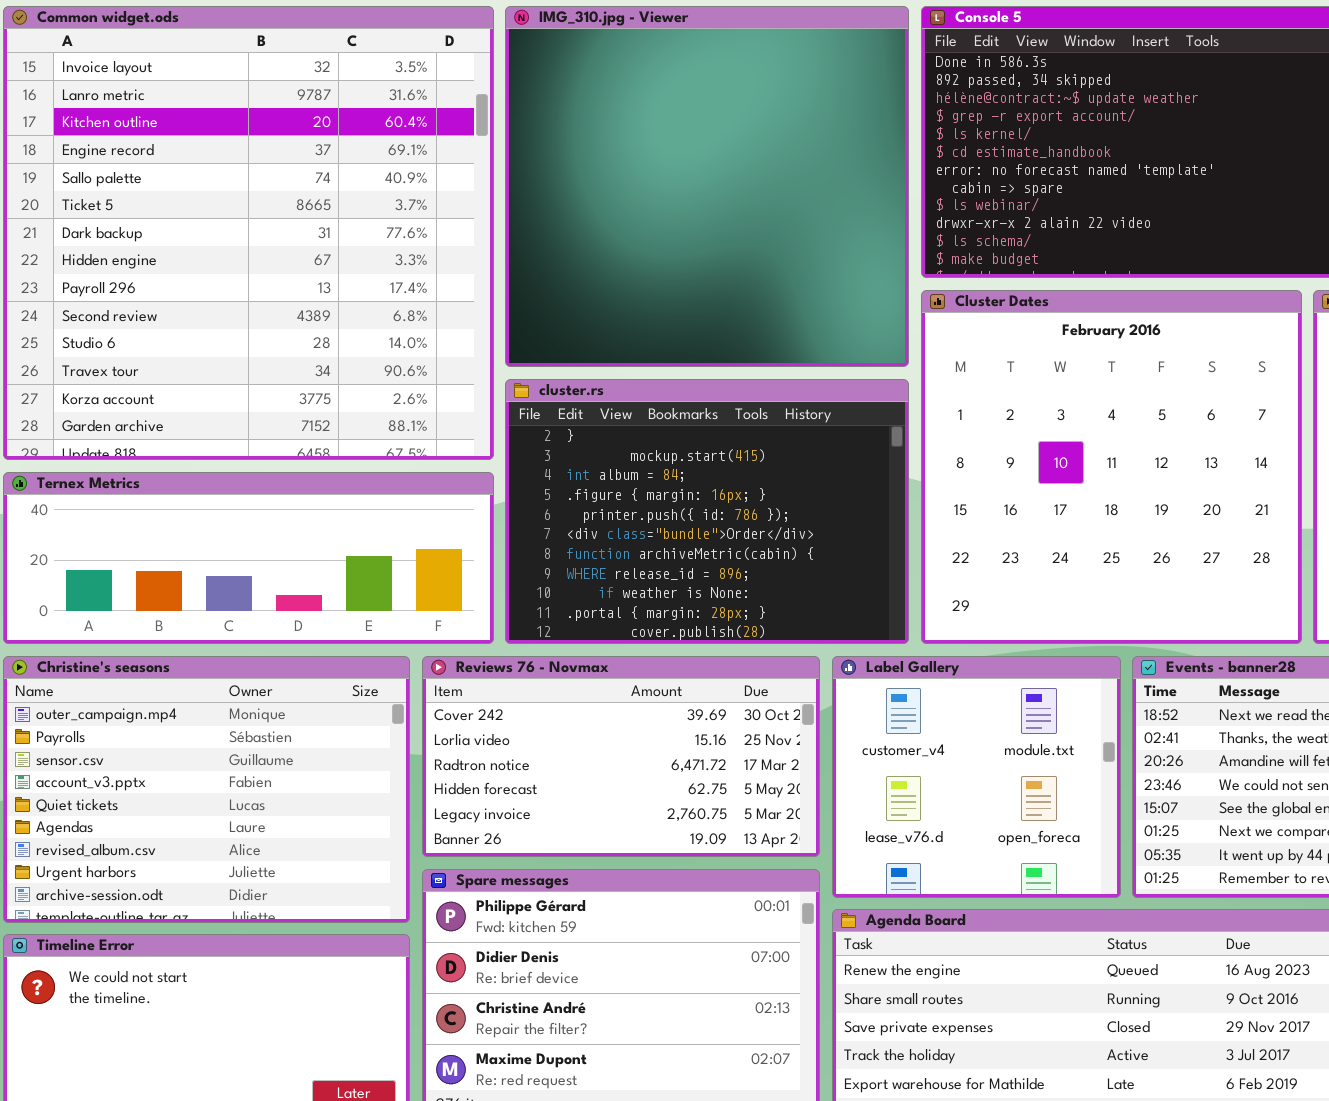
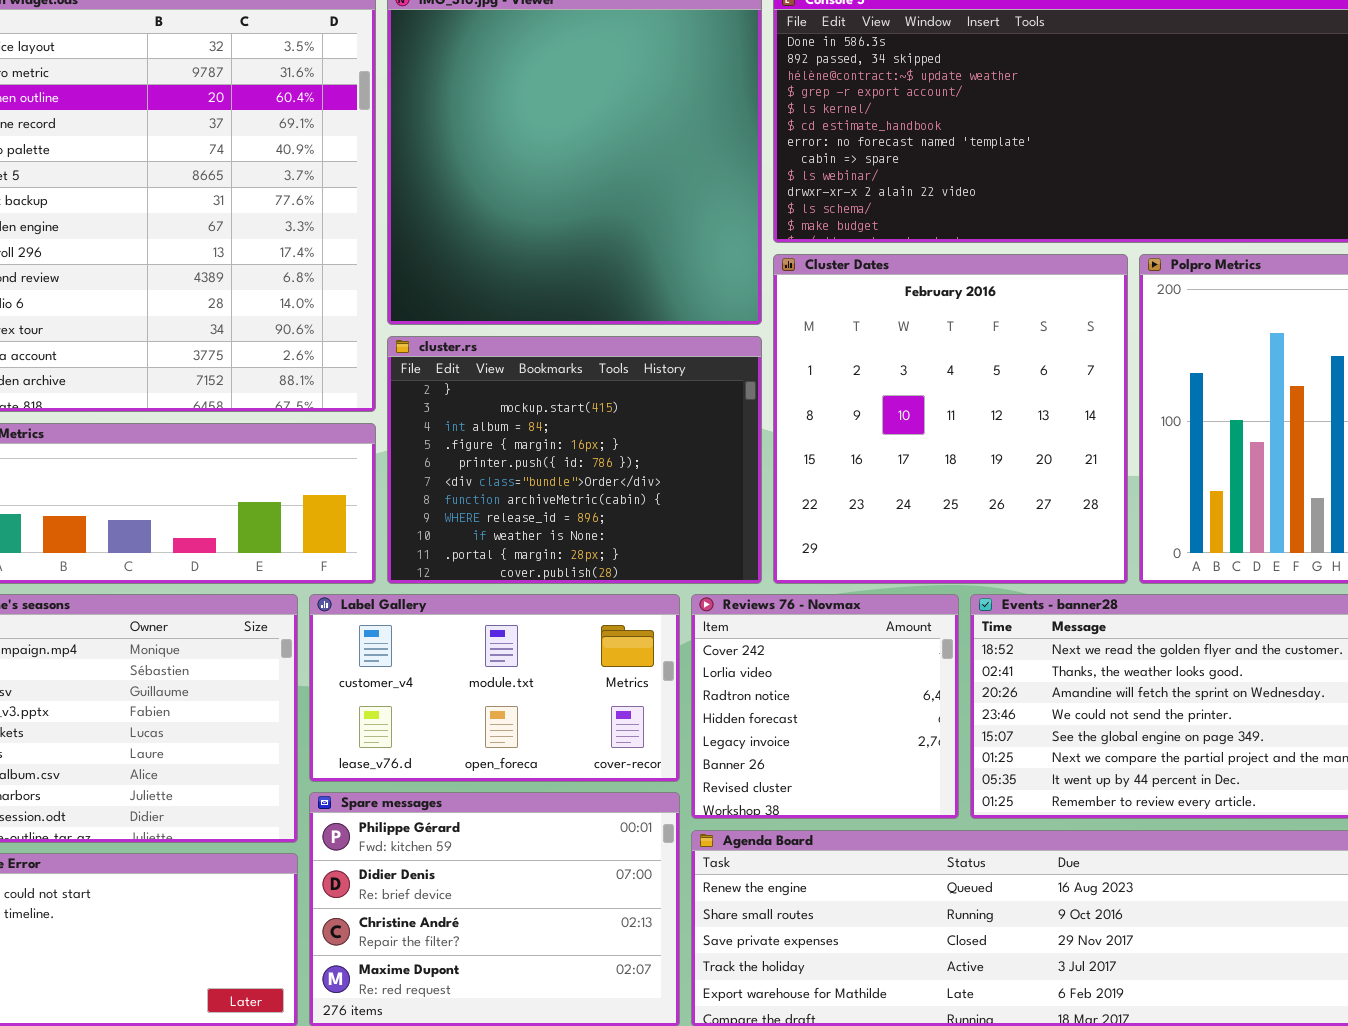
Reviews 76 - Novmax: [422,656,820,857] -> [691,594,959,819], moved, resized
Label Gallery: [832,656,1121,898] -> [309,594,680,782], moved, resized

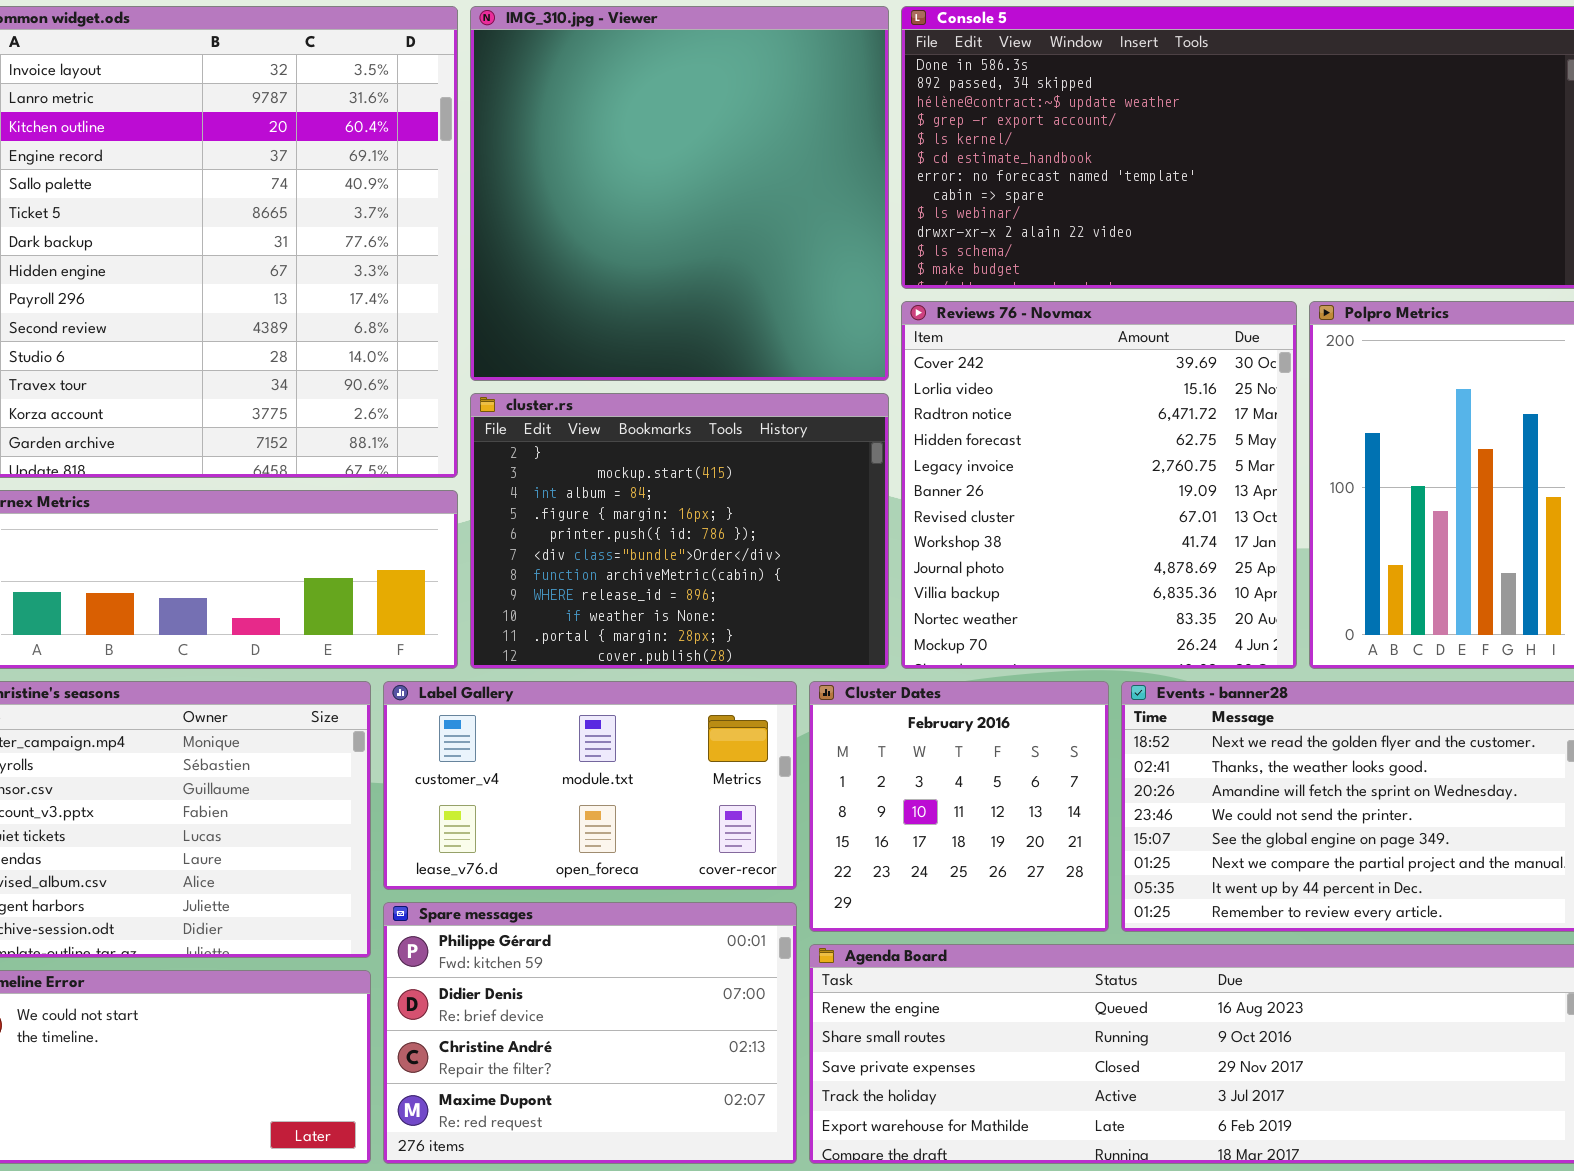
Cluster Dates: [773,254,1128,584] -> [809,681,1109,932], moved, resized
Reviews 76 - Novmax: [691,594,959,819] -> [901,301,1297,669], moved, resized

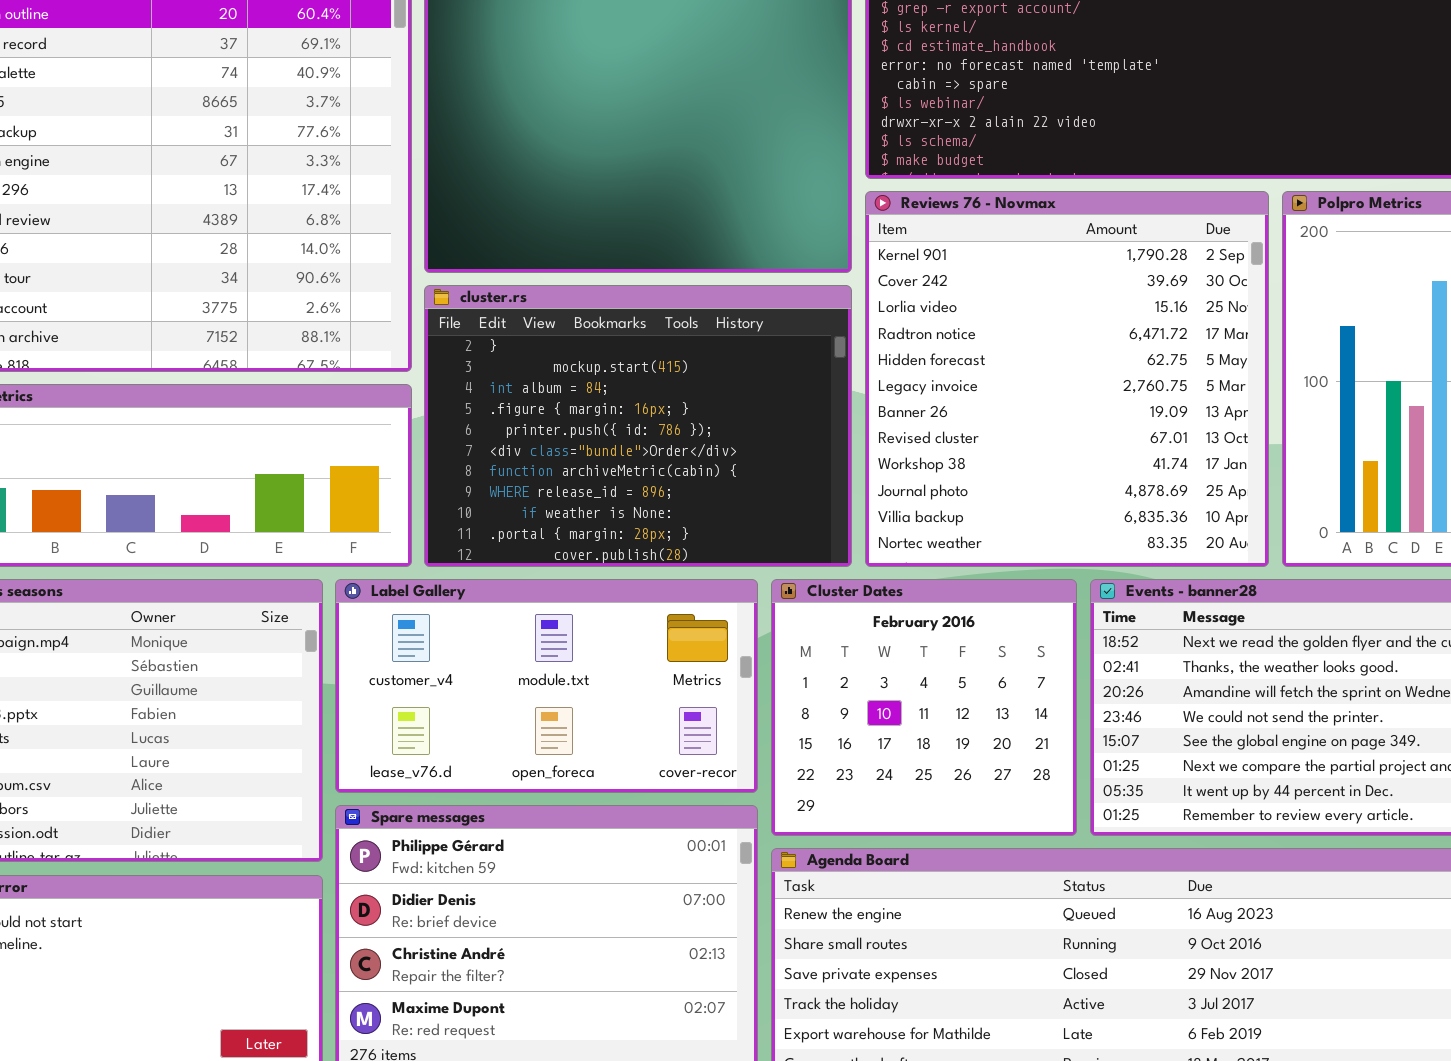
Reviews 76 - Novmax: [901,301,1297,669] -> [865,191,1269,567], scrolled up 1 row

